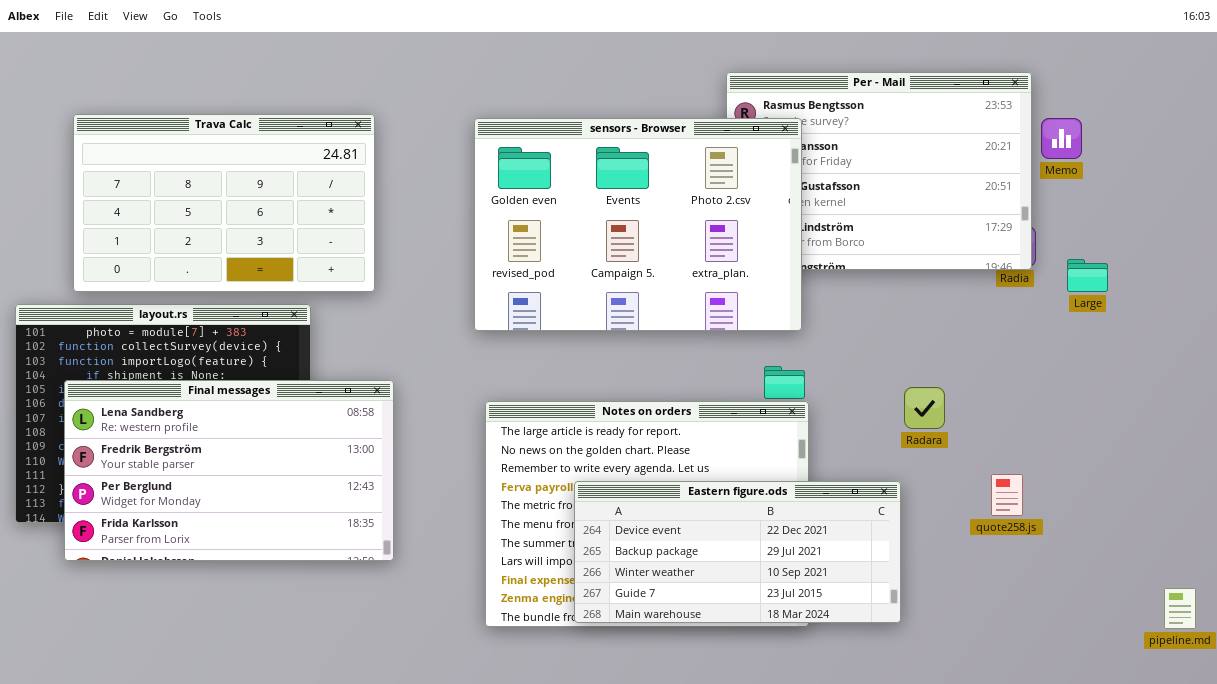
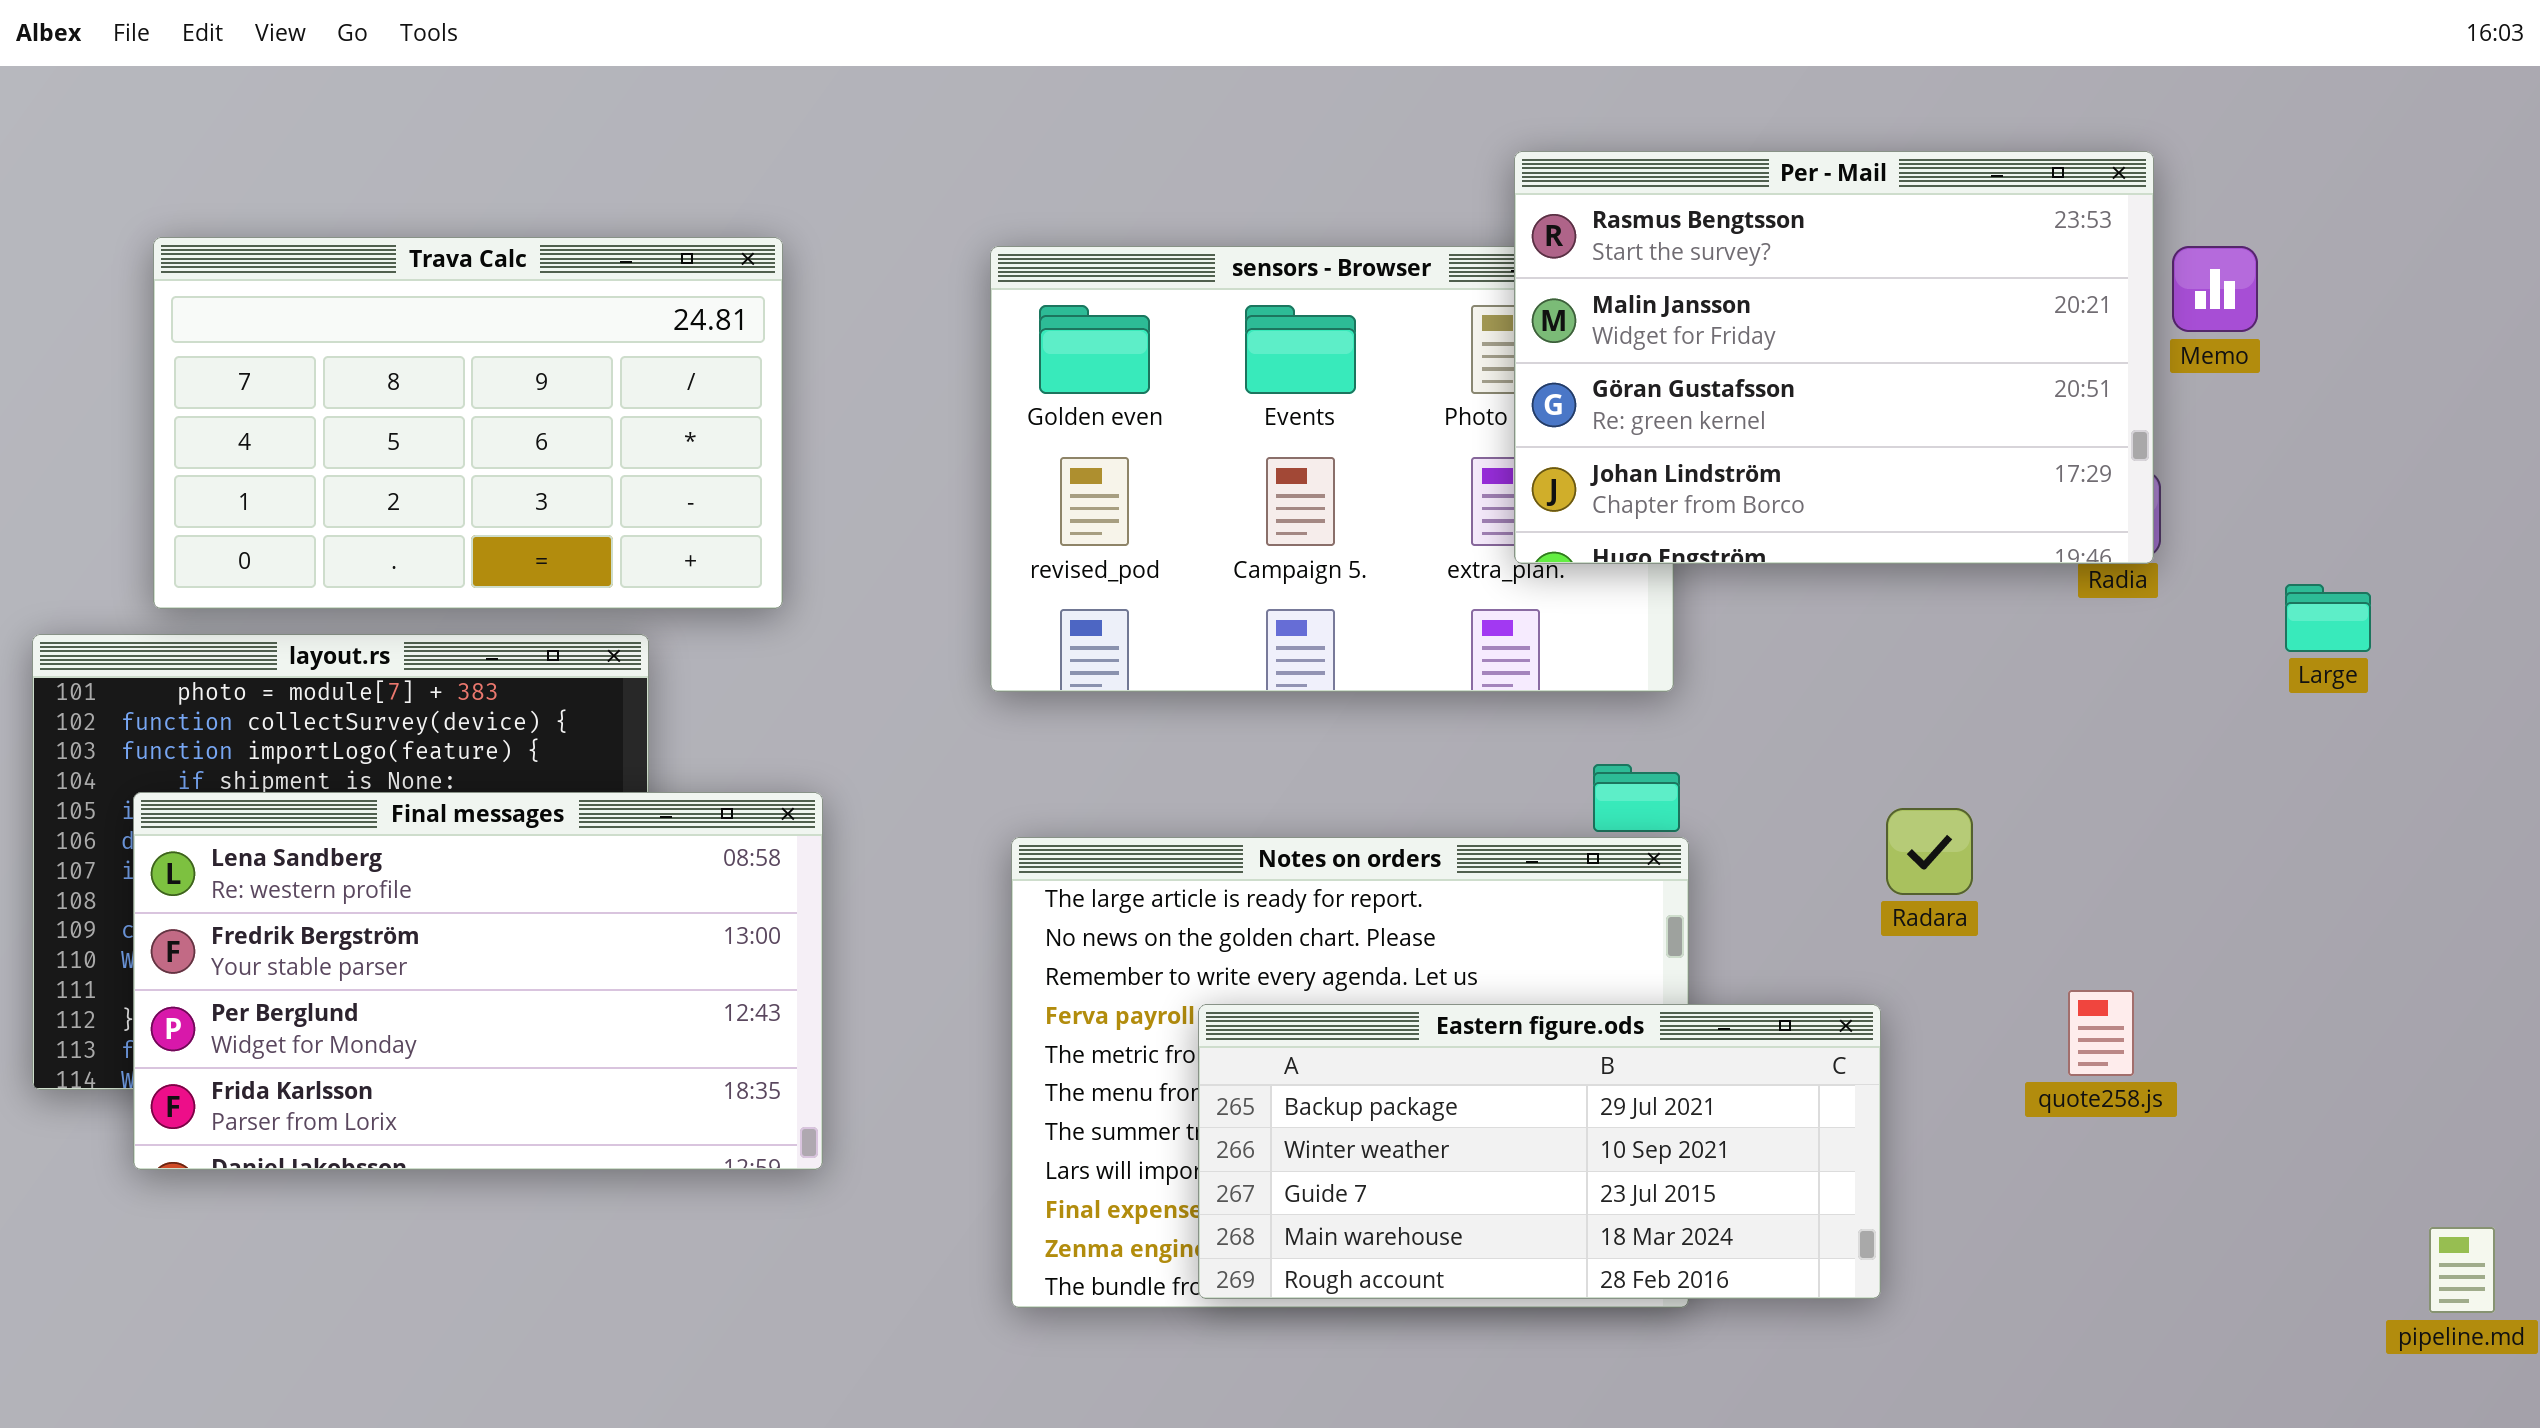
Per - Mail: [726,72,1032,270] -> [1514,151,2154,564], raised
Large: [1067,259,1108,292] -> [2285,584,2371,652], moved
Eastern figure.ods: [574,481,901,623] -> [1198,1004,1881,1299], scrolled down 1 row

